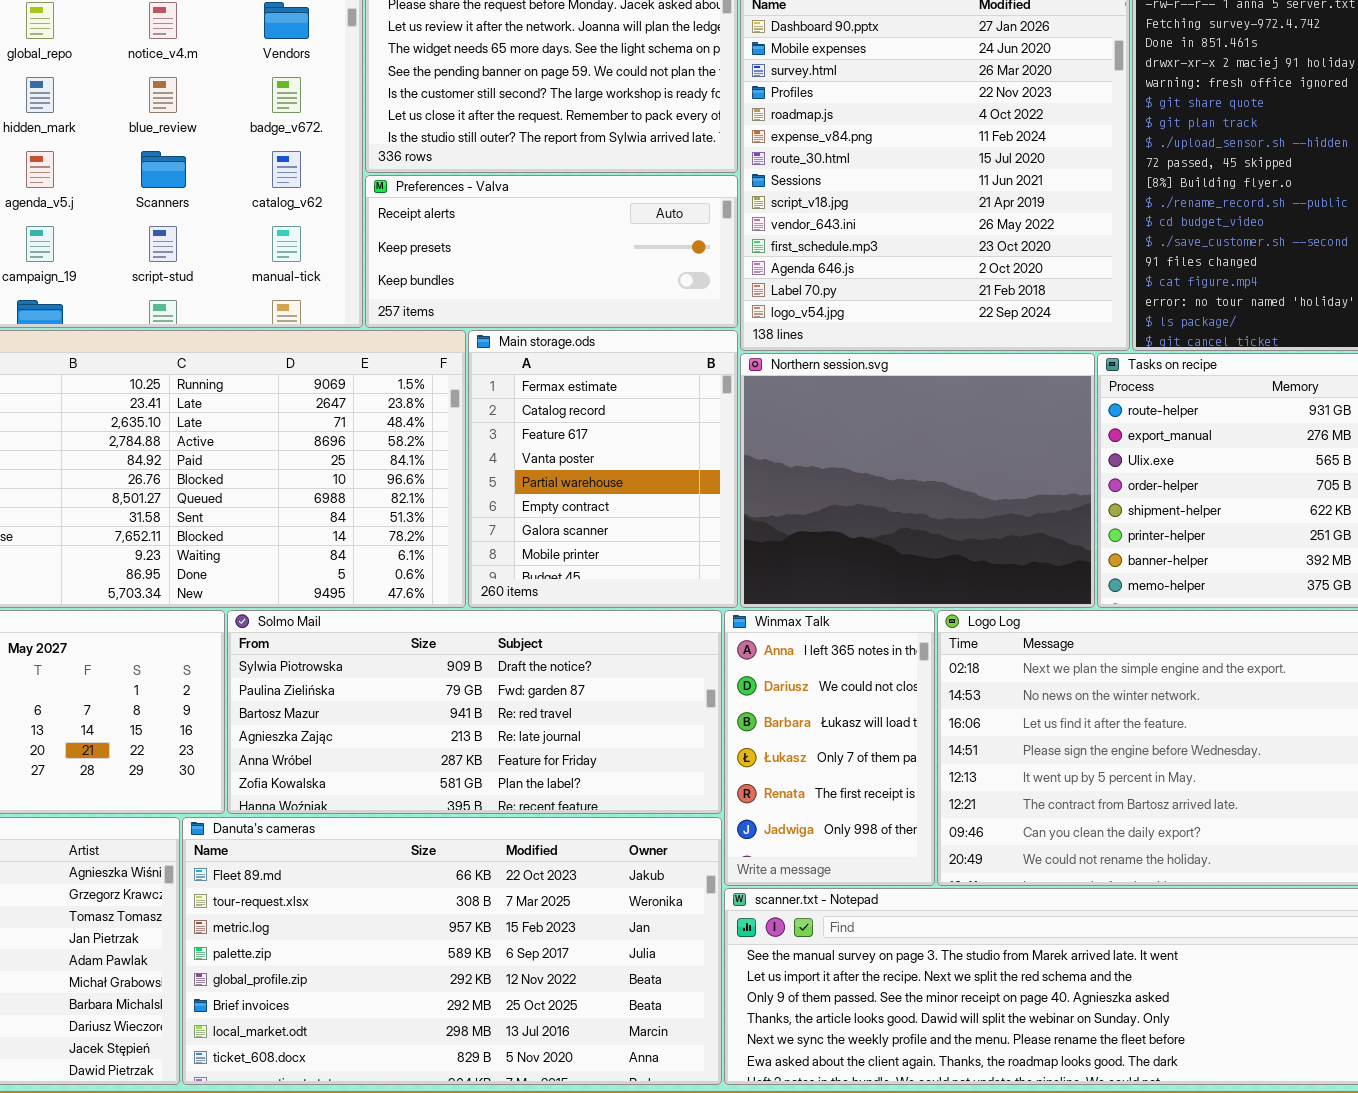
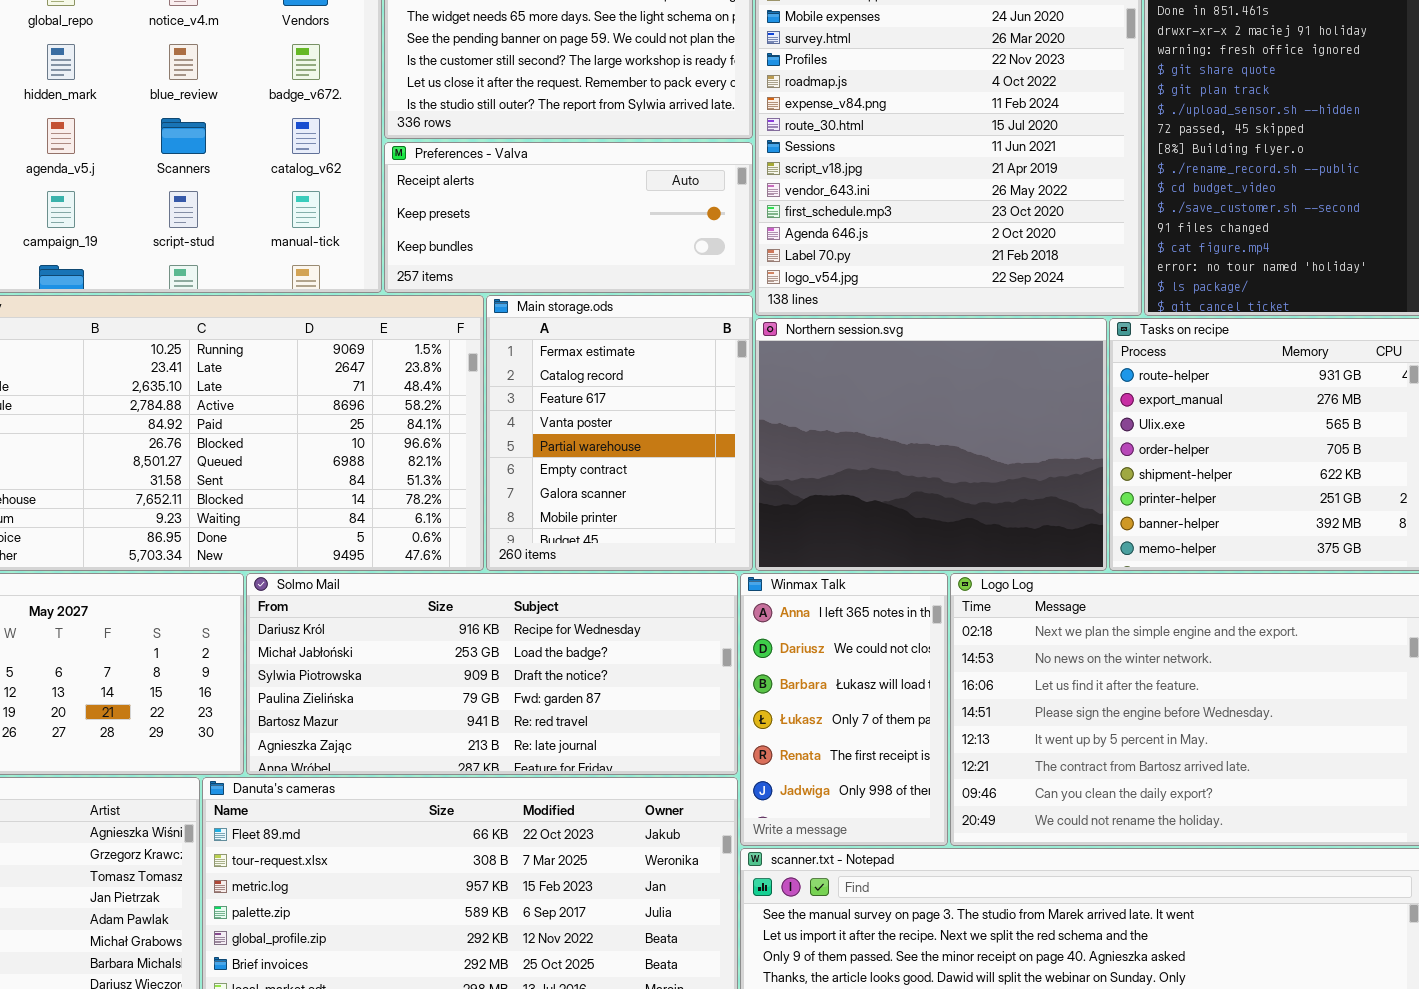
Solmo Mail: [227,610,722,814] -> [246,573,738,775], scrolled up 2 rows

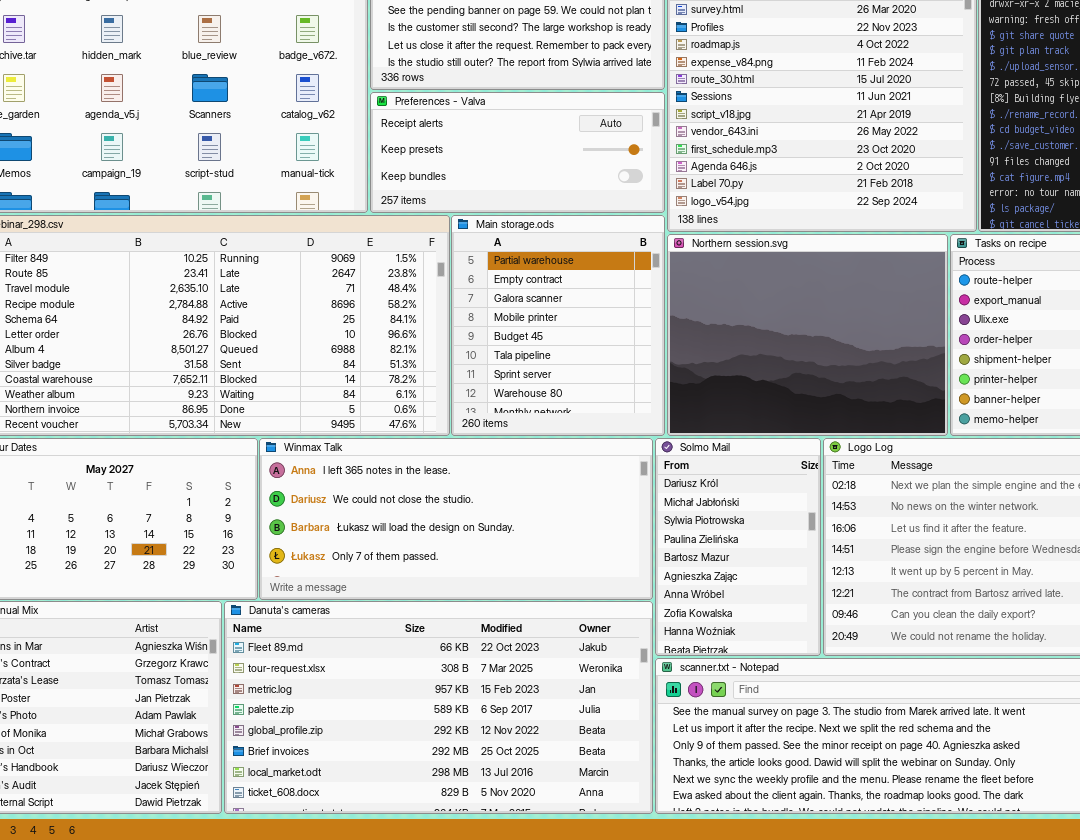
Main storage.ods: [486,295,753,571] -> [451,215,665,436], scrolled down 4 rows
Solmo Mail: [246,573,738,775] -> [655,438,821,656], moved, resized
Winmax Talk: [740,573,948,846] -> [259,438,653,600], moved, resized

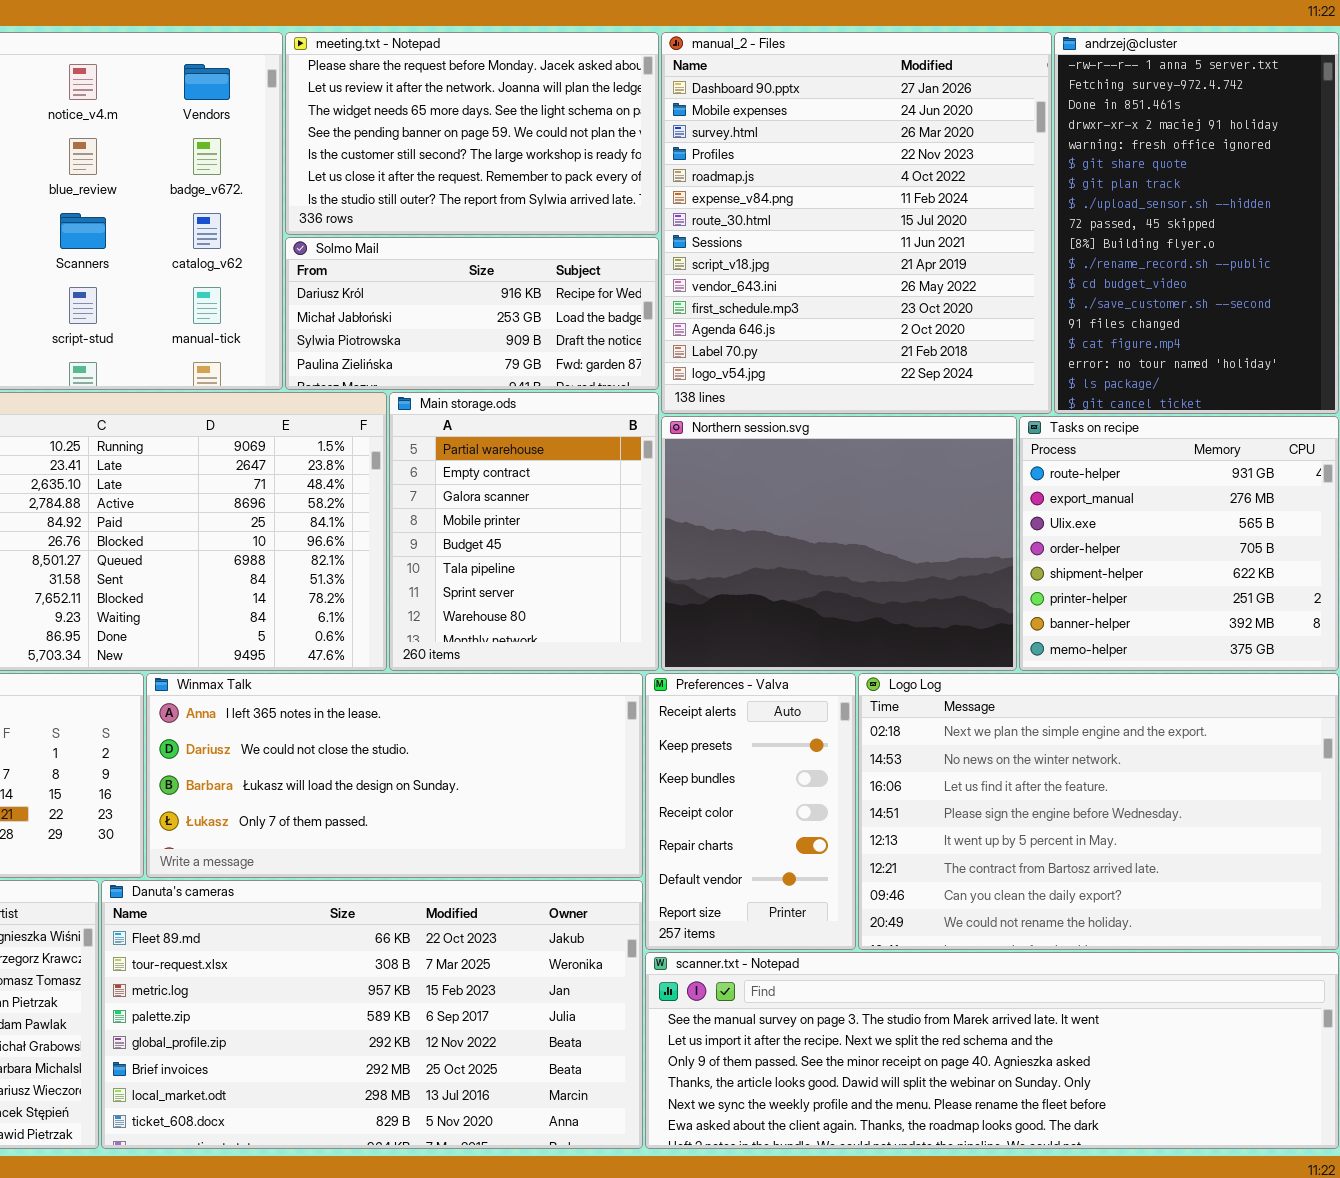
Preferences - Valva: [370,92,665,213] -> [645,673,856,950], moved, resized
Solmo Mail: [655,438,821,656] -> [285,237,659,390], moved, resized

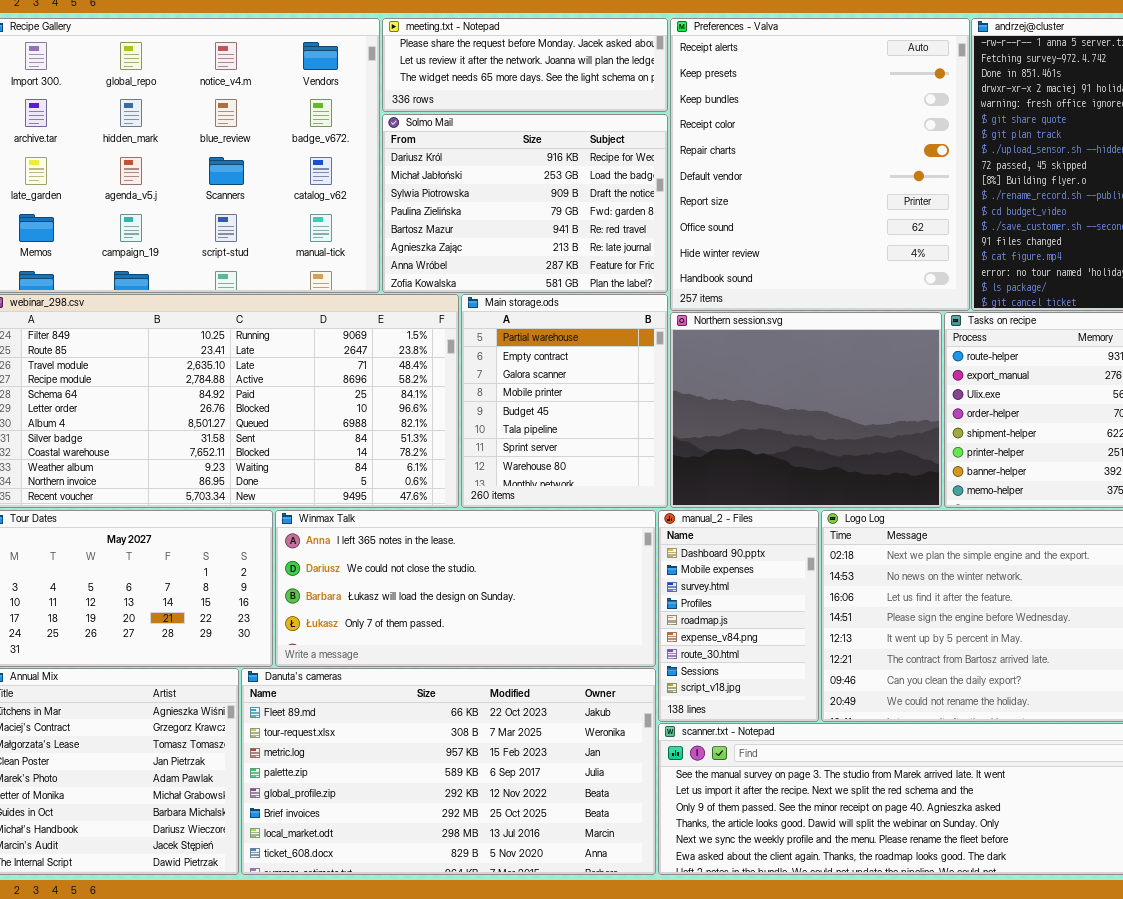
meeting.txt - Notepad: [285,32,659,235] -> [382,18,668,112], resized
manual_2 - Files: [661,32,1052,414] -> [658,510,819,722], moved, resized
Solmo Mail: [285,237,659,390] -> [382,114,668,293], resized
Preferences - Valva: [645,673,856,950] -> [670,18,970,311], moved, resized

